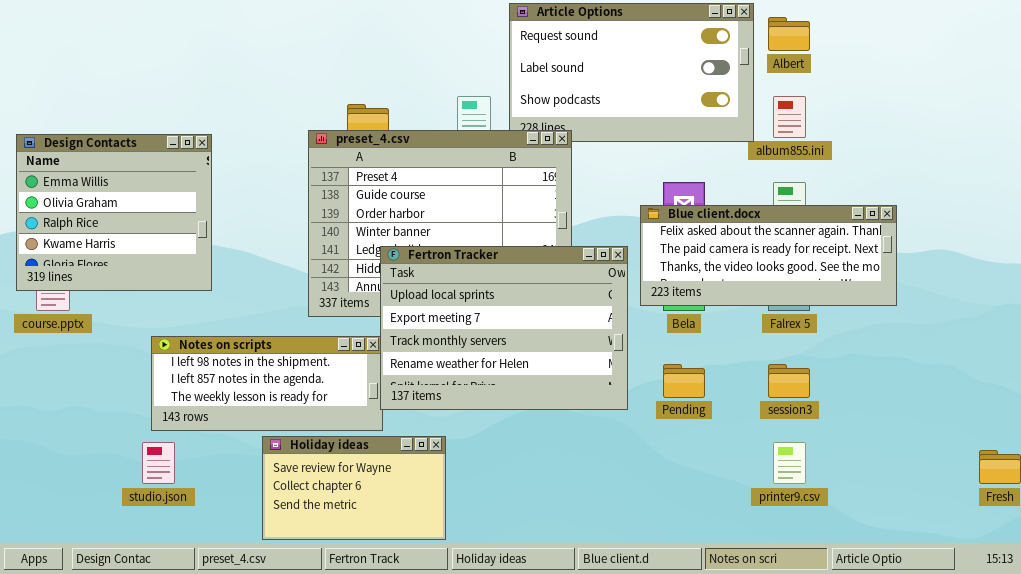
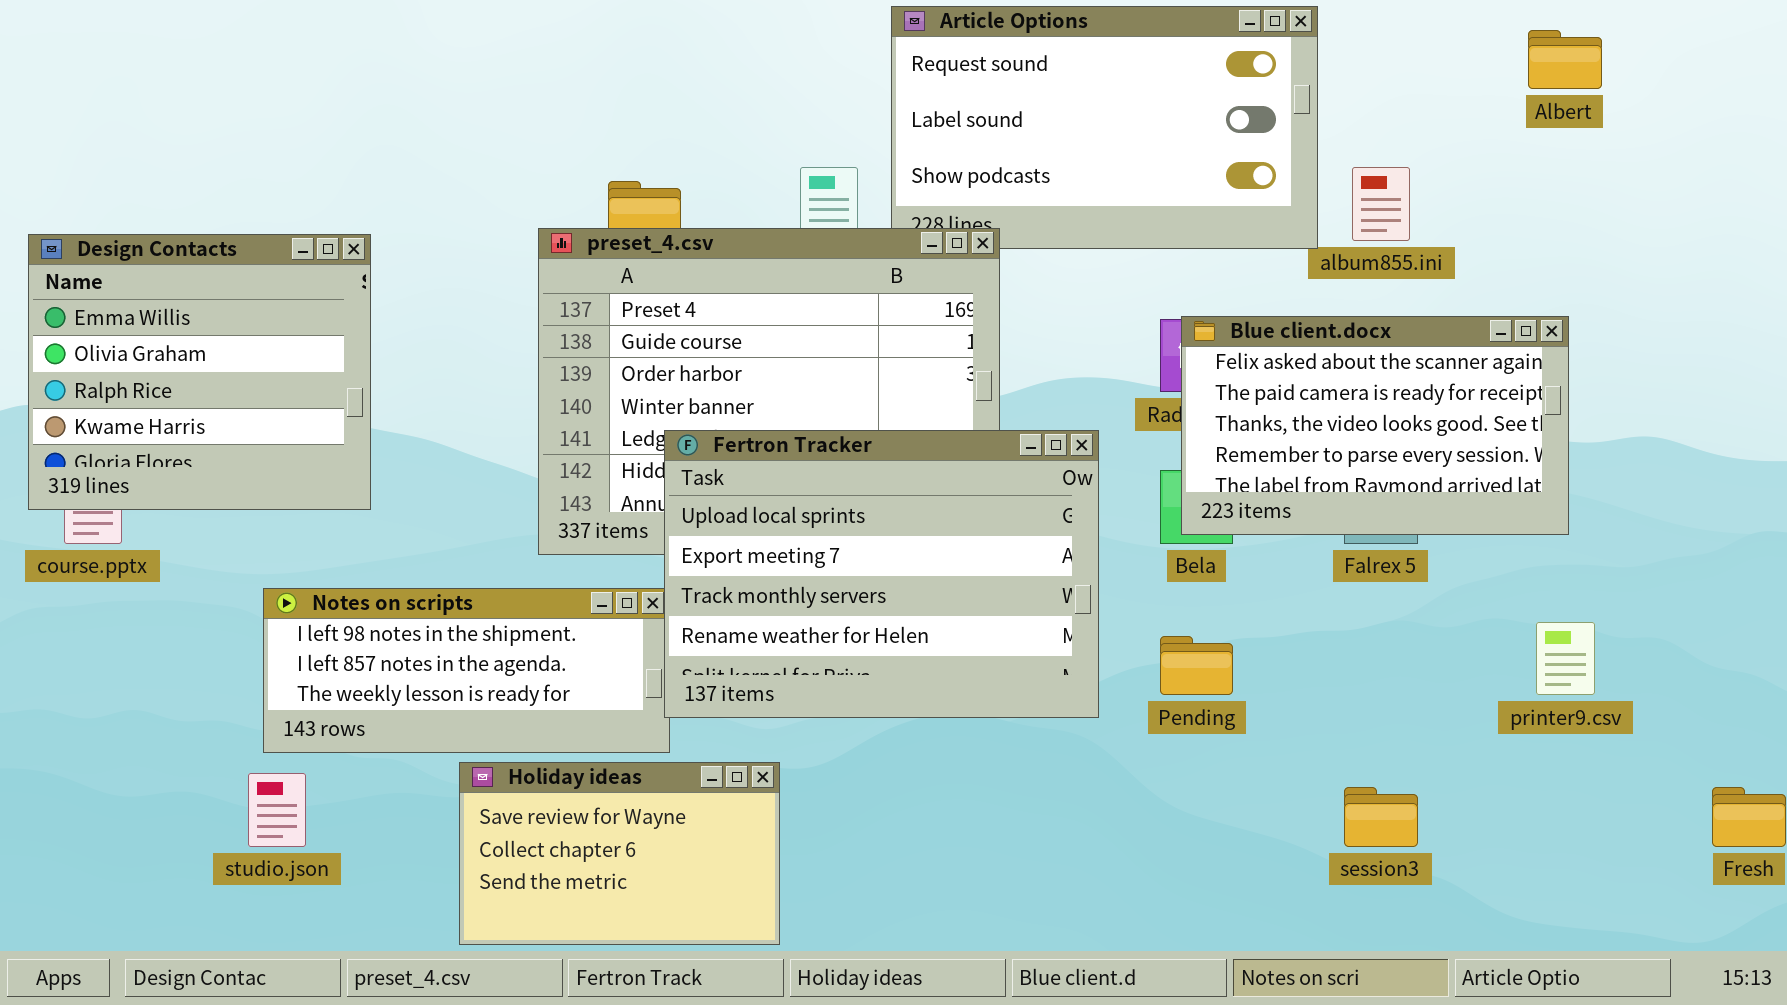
Albert: [768,17,810,51] -> [1528,30,1602,89], moved
Blue client.docx: [640,205,897,306] -> [1181,316,1569,535], resized
session3: [768,364,810,398] -> [1344,787,1418,847], moved
printer9.csv: [773,442,806,484] -> [1536,622,1595,695], moved

